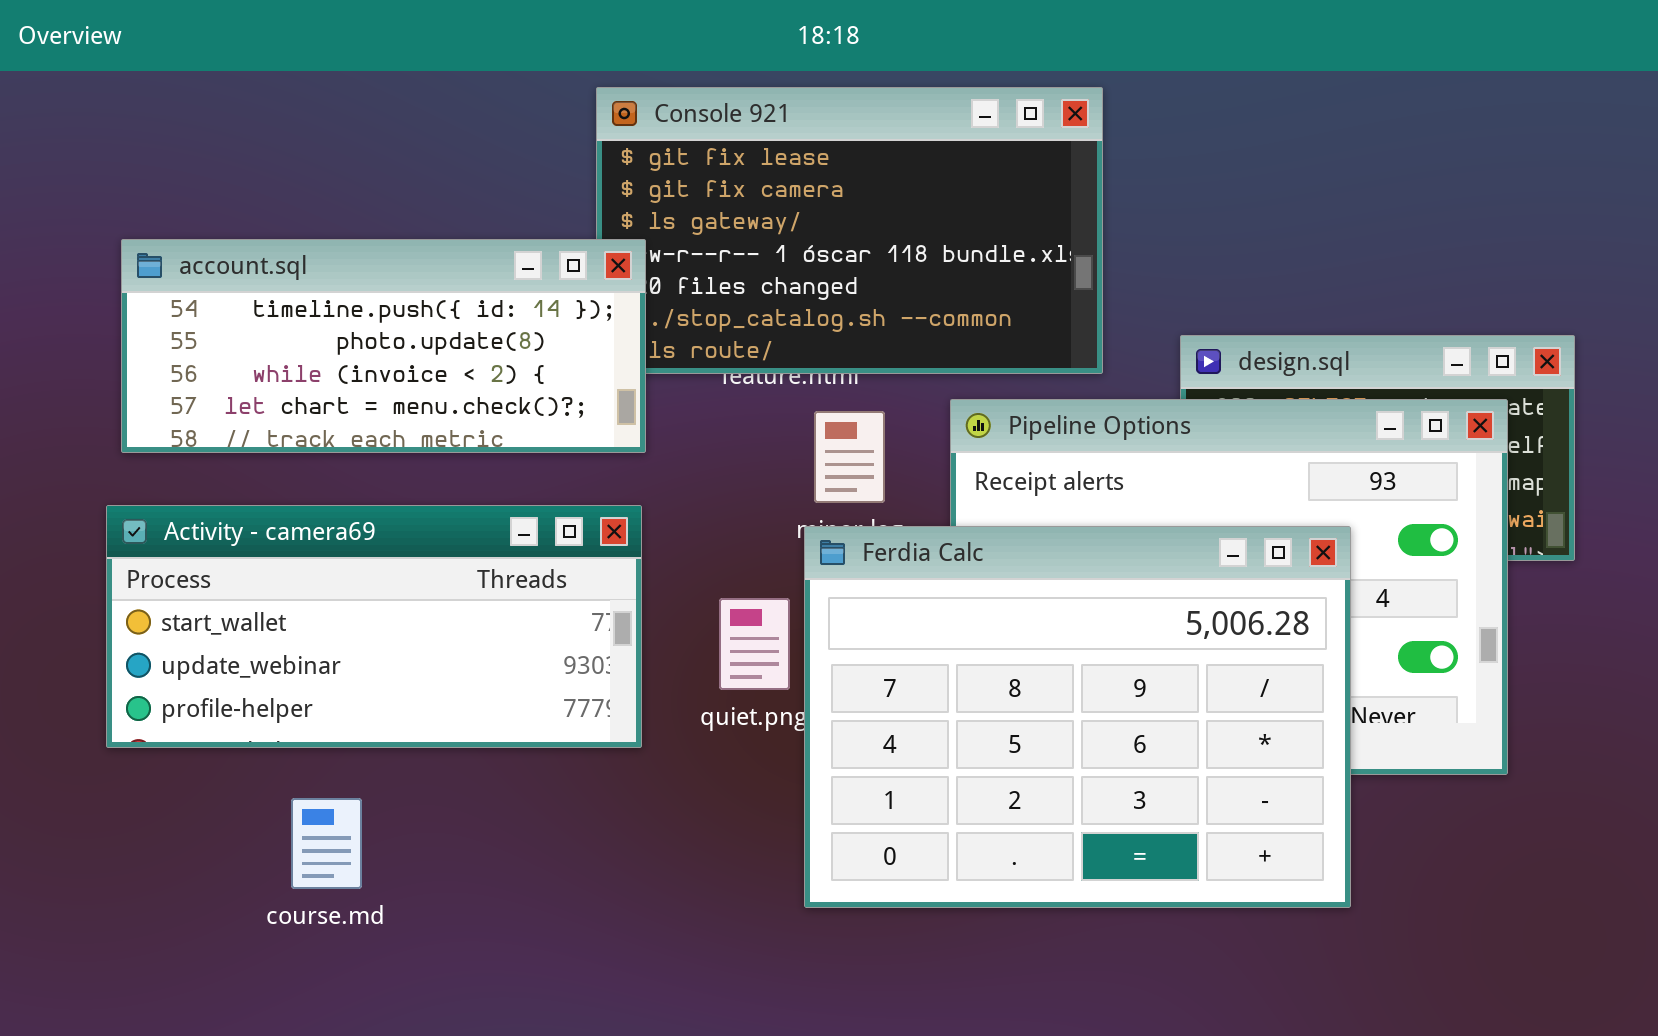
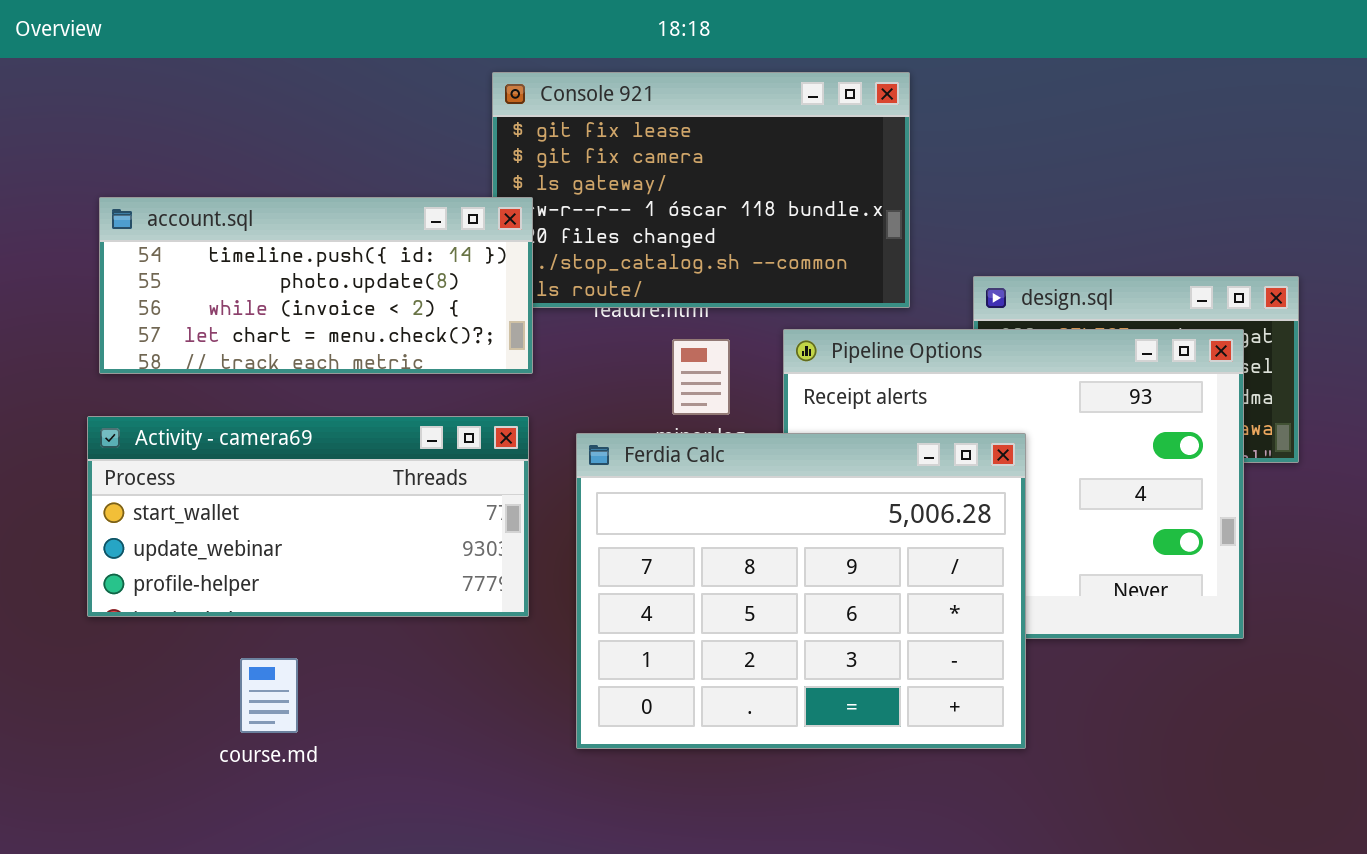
Ferdia Calc: [804,526,1351,908] -> [576,433,1026,749], moved

